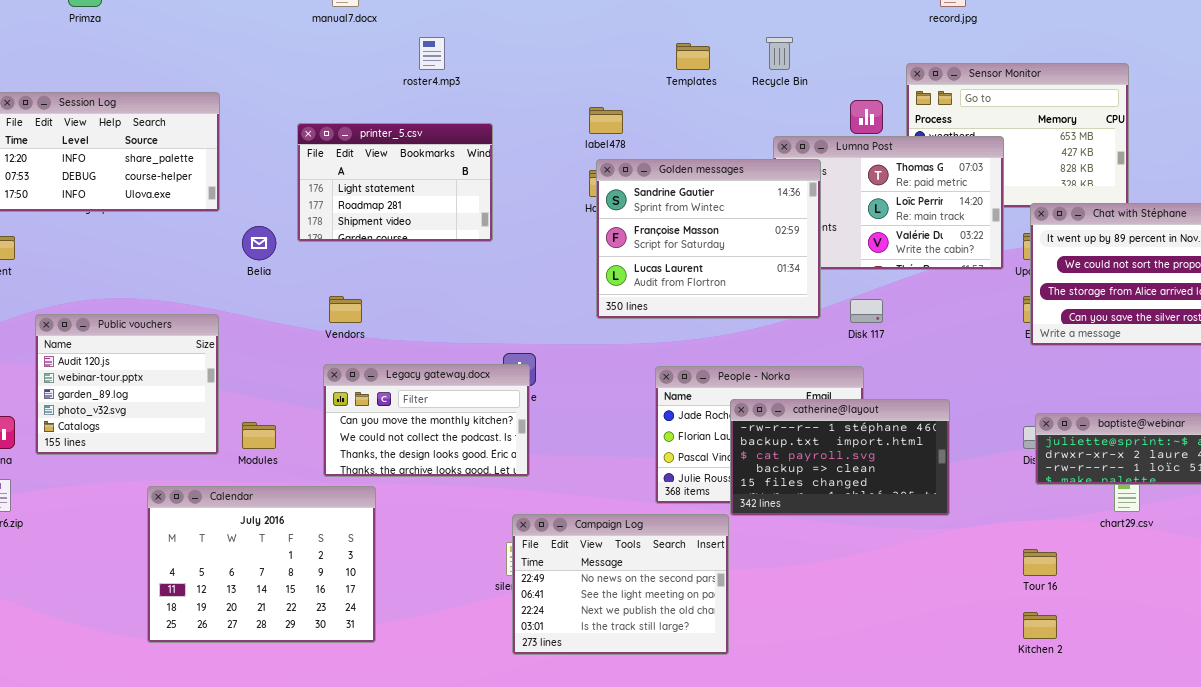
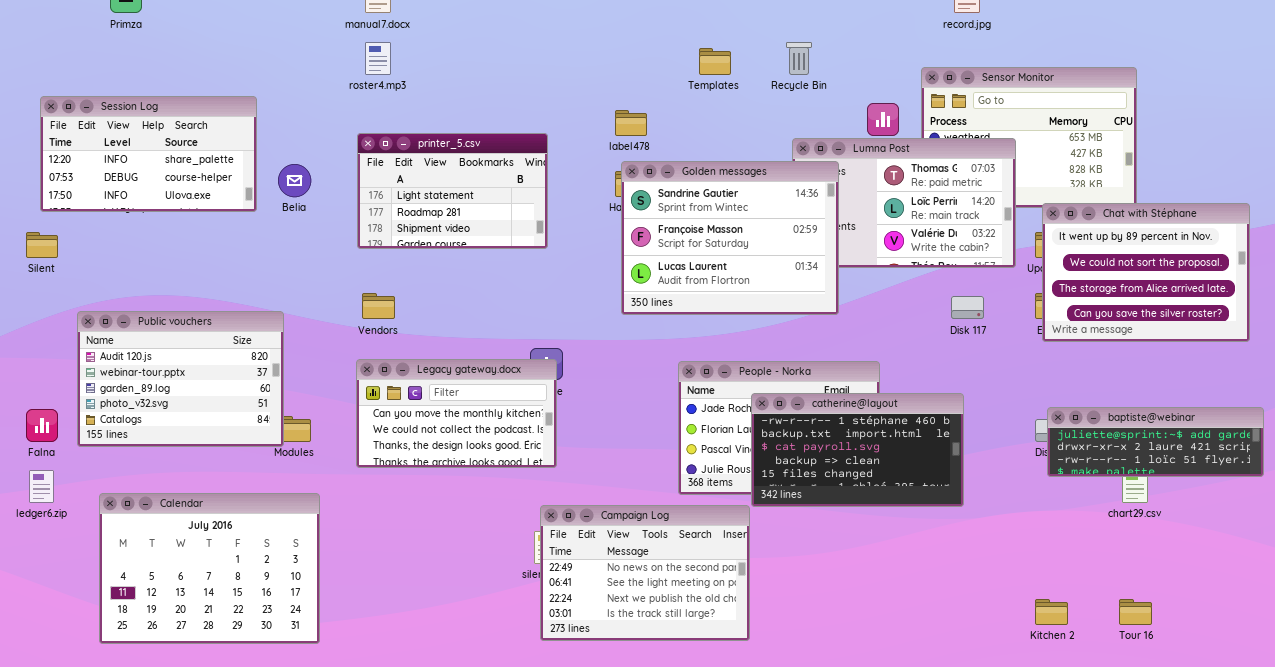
roster4.mp3: [419,37,445,70] -> [365,42,391,75], moved
printer_5.csv: [297,123,493,242] -> [357,133,548,249], moved
Belia: [242,226,276,260] -> [278,164,311,197], moved
Disk 117: [850,299,883,323] -> [951,296,984,319], moved
Public vouchers: [35,314,219,455] -> [77,311,284,447], resized
Calendar: [147,486,376,643] -> [99,493,320,644], moved
Tour 16: [1023,549,1057,576] -> [1119,599,1152,625], moved

